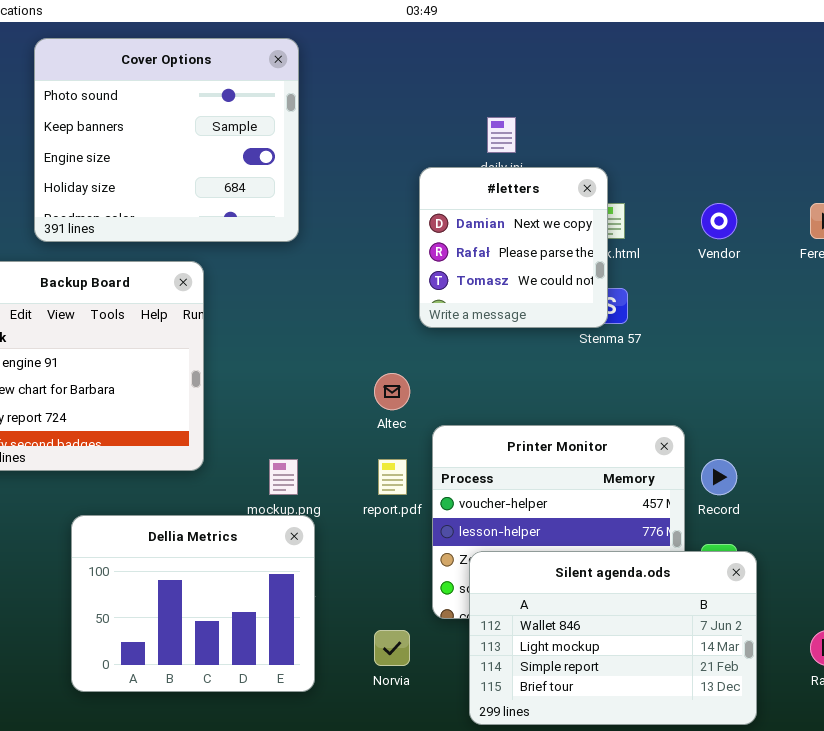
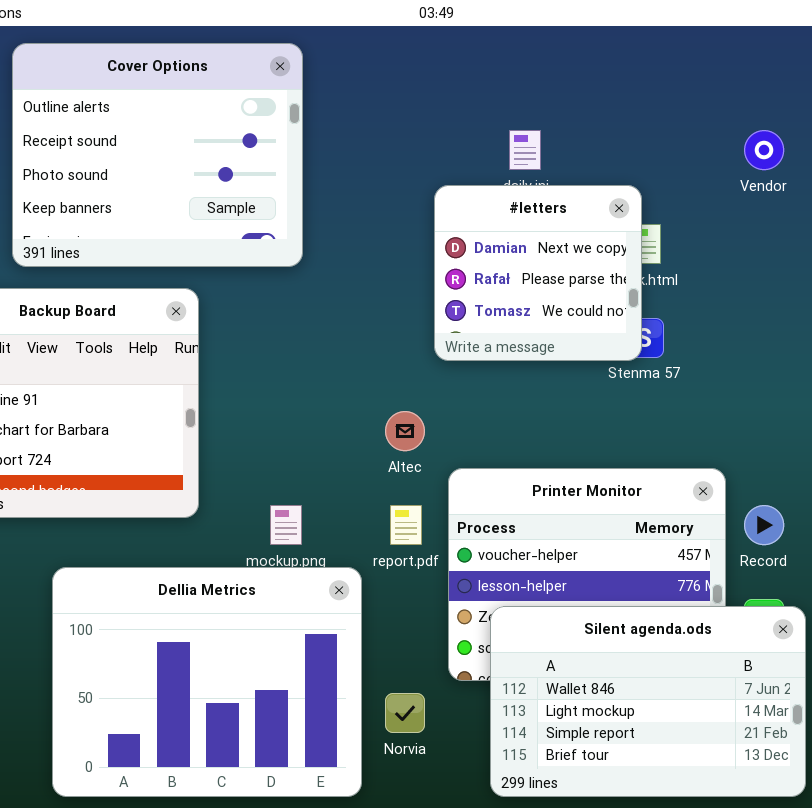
Cover Options: [34,38,299,242] -> [12,43,303,267], scrolled up 2 rows
Vendor: [701,203,737,239] -> [744,130,784,170], moved
Dellia Metrics: [71,515,315,692] -> [52,567,362,797], resized

